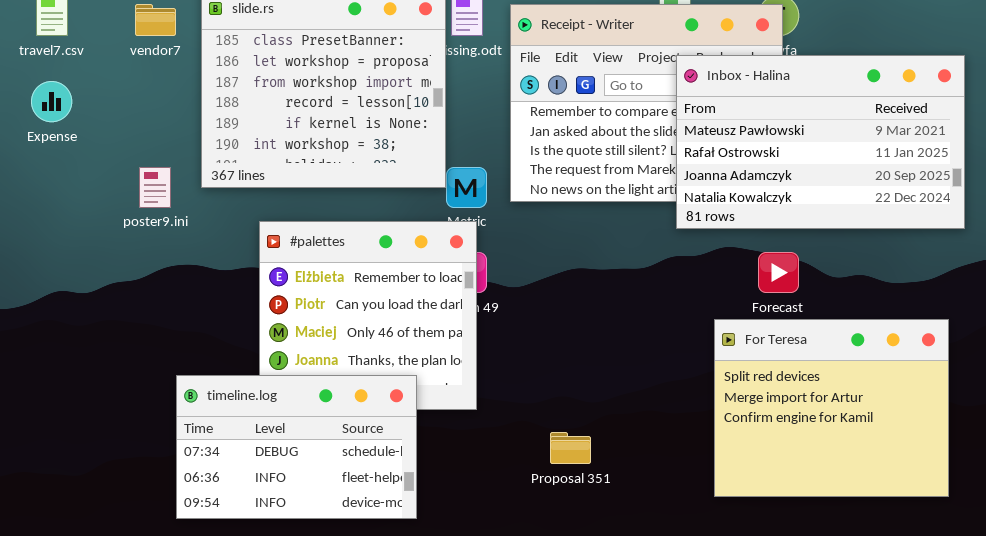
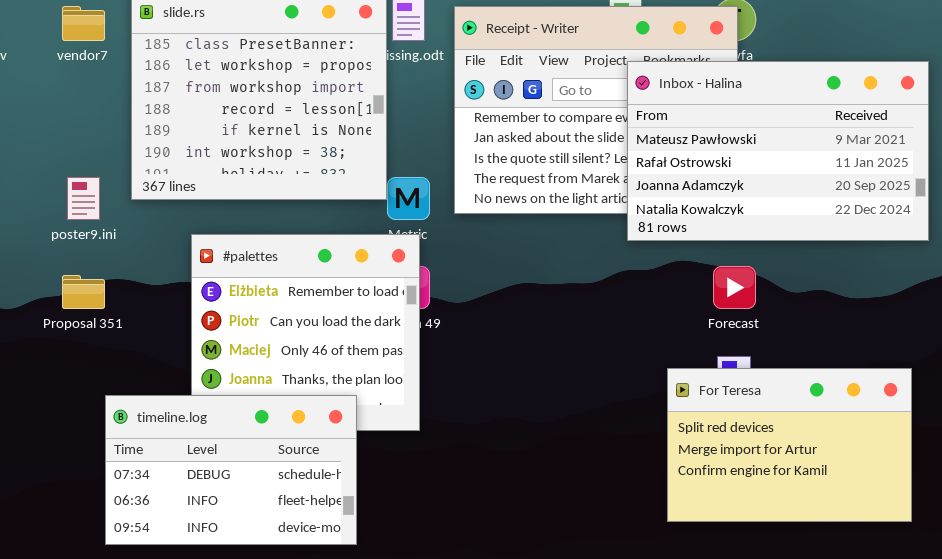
For Teresa: [714,319,949,497] -> [667,368,912,522], resized
Proposal 351: [550,432,591,464] -> [62,275,105,309], moved

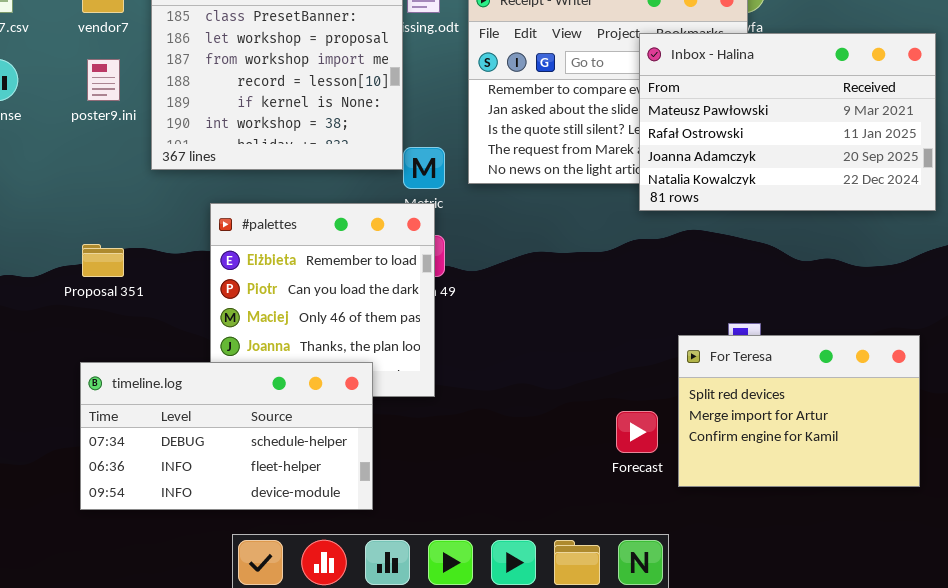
poster9.ini: [67,177,100,220] -> [87,59,120,101], moved
Forecast: [713,266,756,309] -> [616,411,658,453], moved
timeline.log: [105,395,357,545] -> [80,362,373,510], resized

